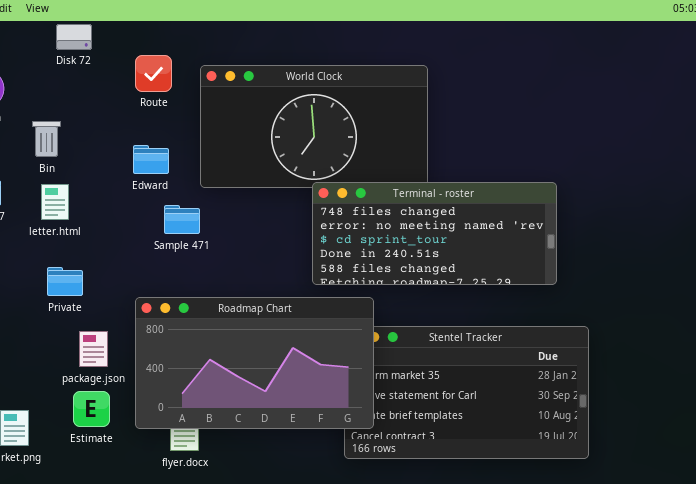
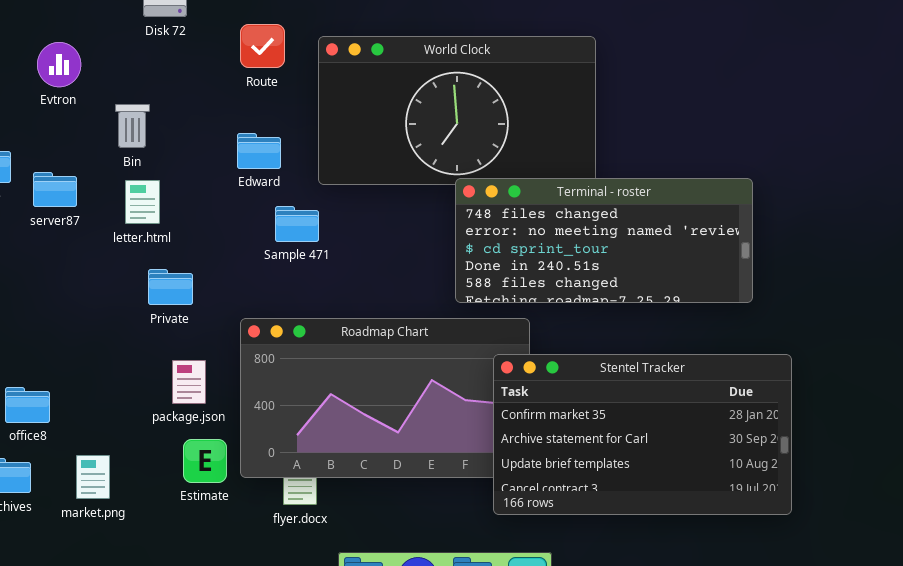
Private: [47,267,83,296] -> [148,269,193,305], moved
Stentel Tracker: [344,326,589,459] -> [493,354,792,515], raised
Estimate: [73,391,110,427] -> [183,439,227,483], moved

